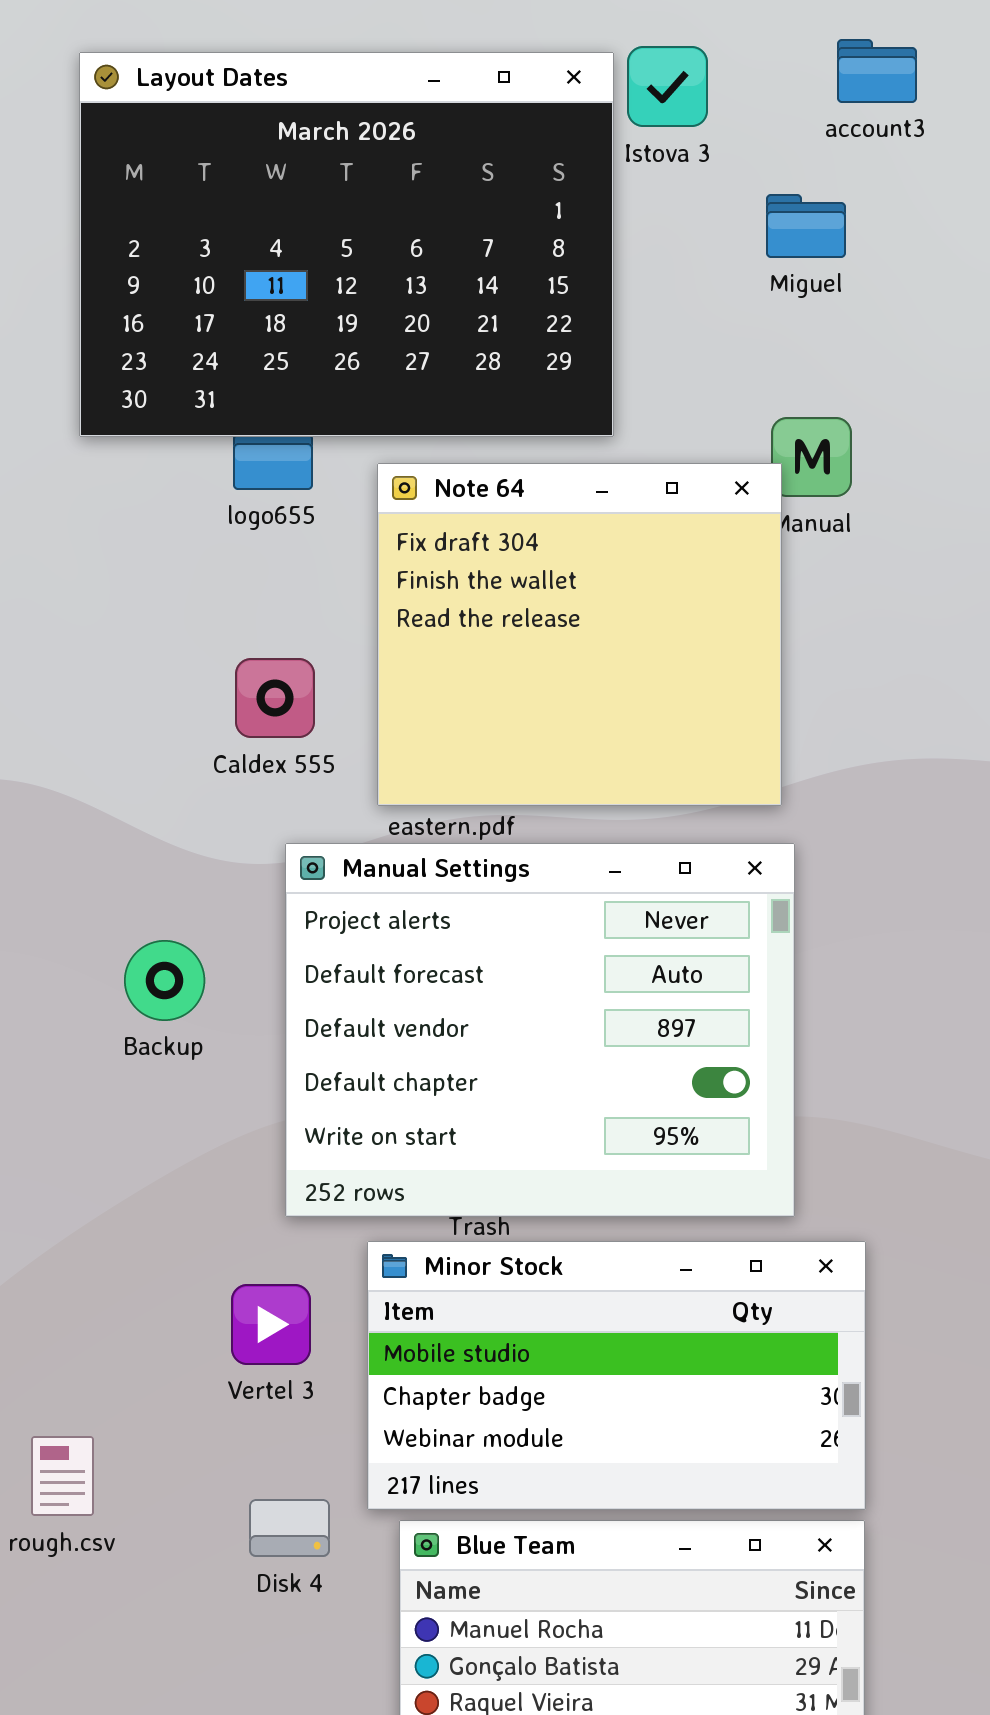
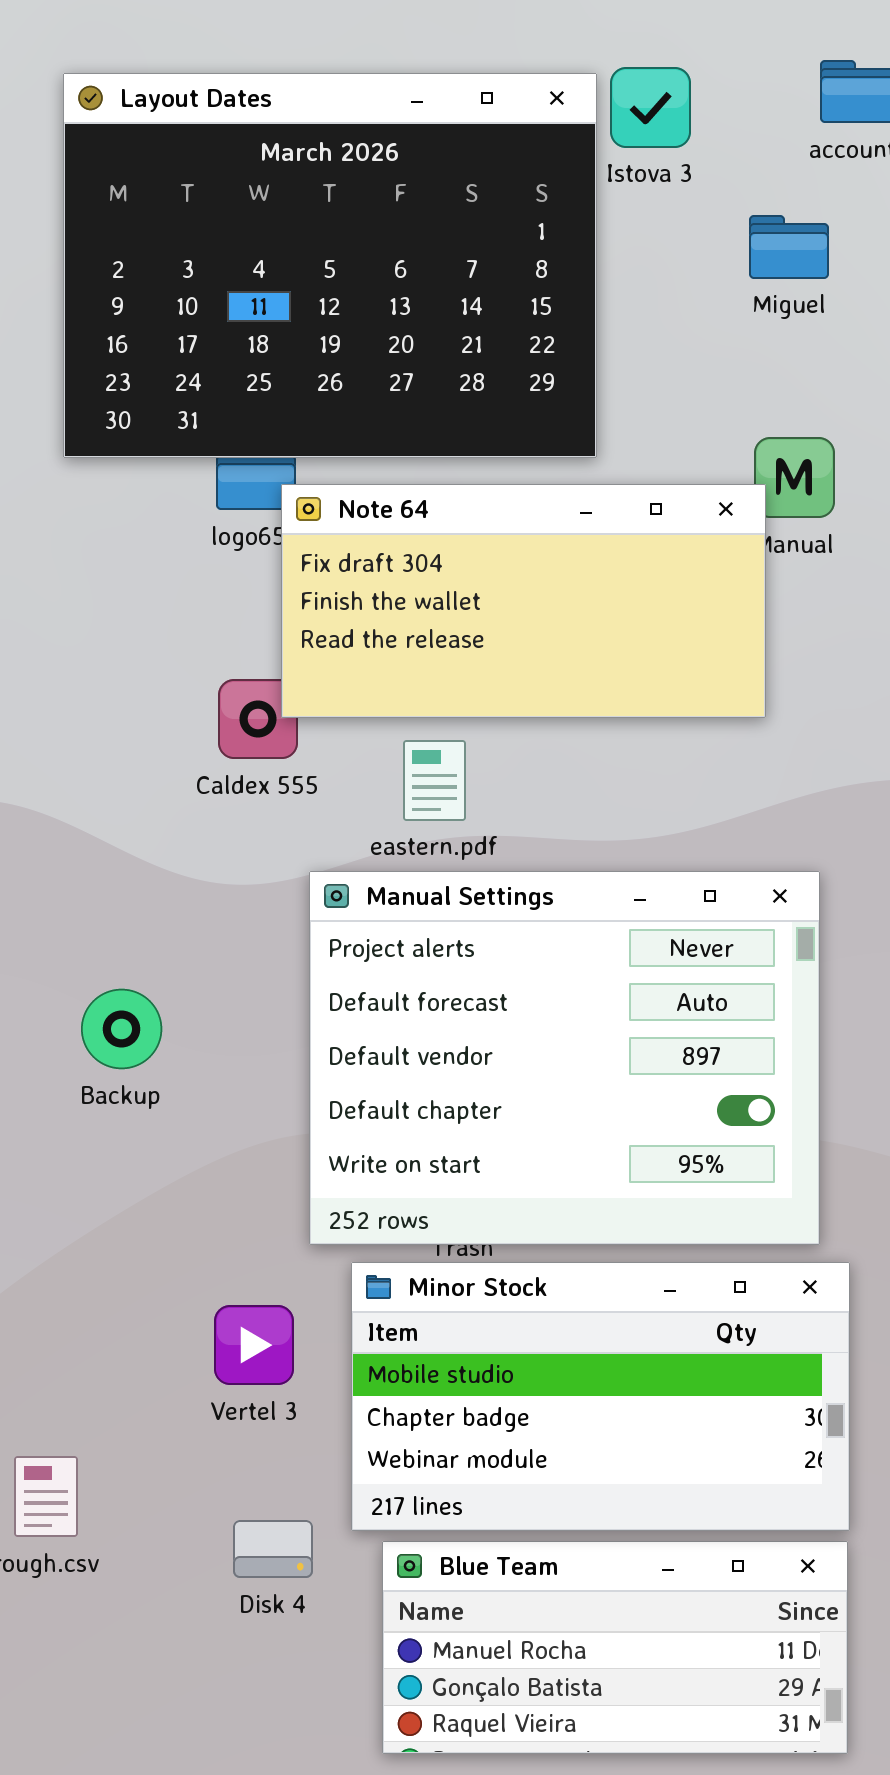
Note 64: [377,463,782,806] -> [281,484,766,718], resized
Manual Settings: [285,843,795,1217] -> [309,871,820,1245], moved
Backup: [124,940,205,1021] -> [81,989,162,1069], moved

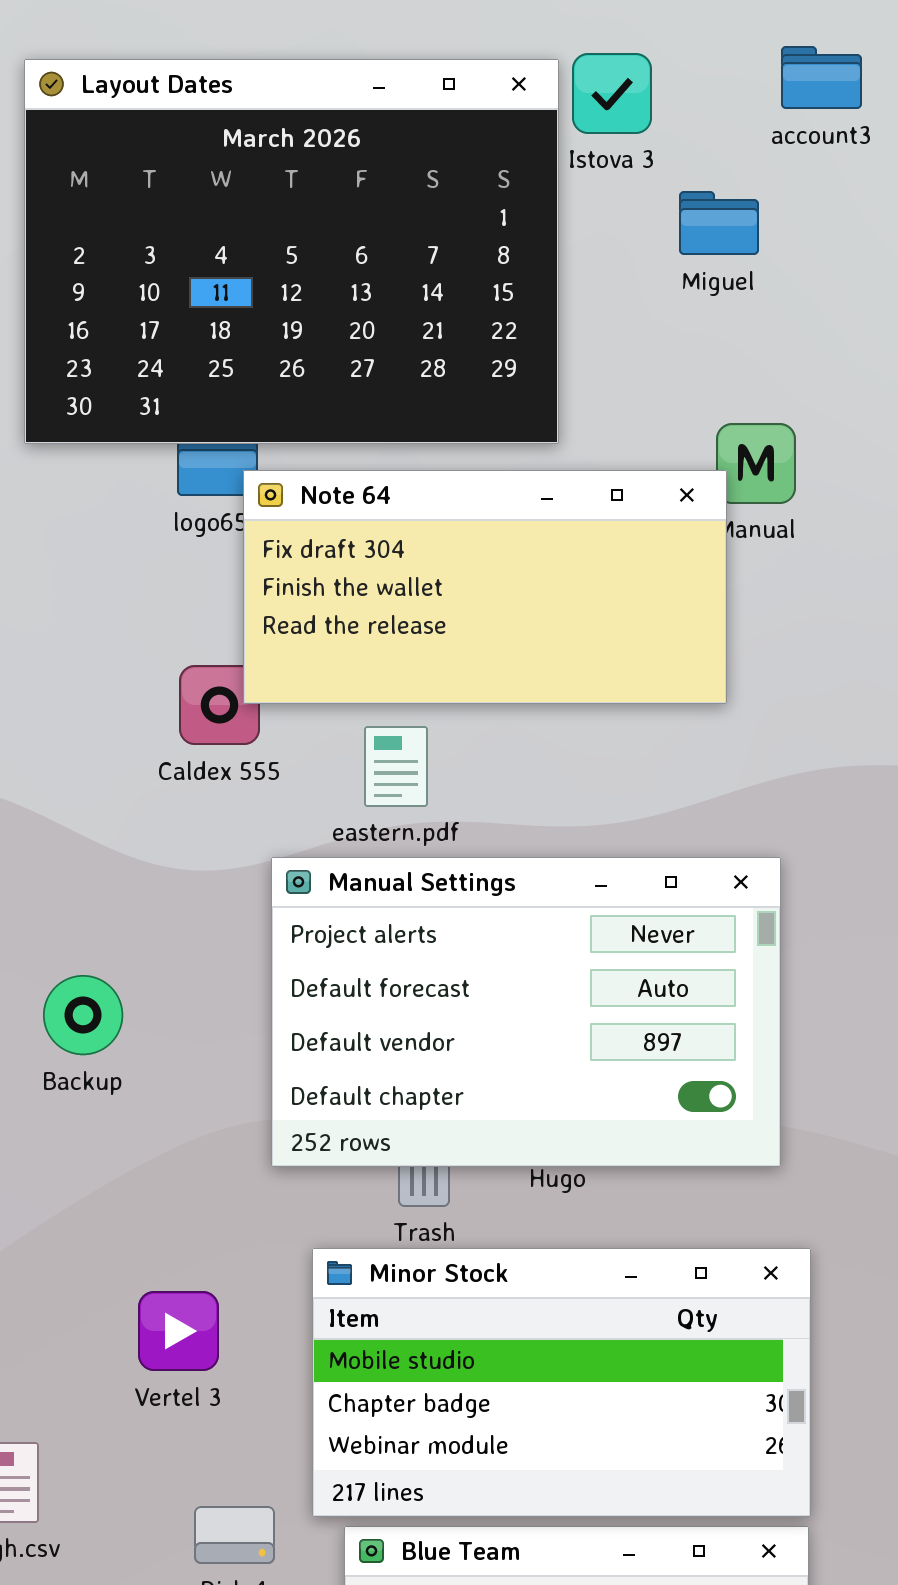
Miguel: [749,215,829,279] -> [679,191,759,255], moved
Manual Settings: [309,871,820,1245] -> [271,857,781,1167], resized
Vertel 3: [214,1305,294,1385] -> [138,1291,219,1371], moved

